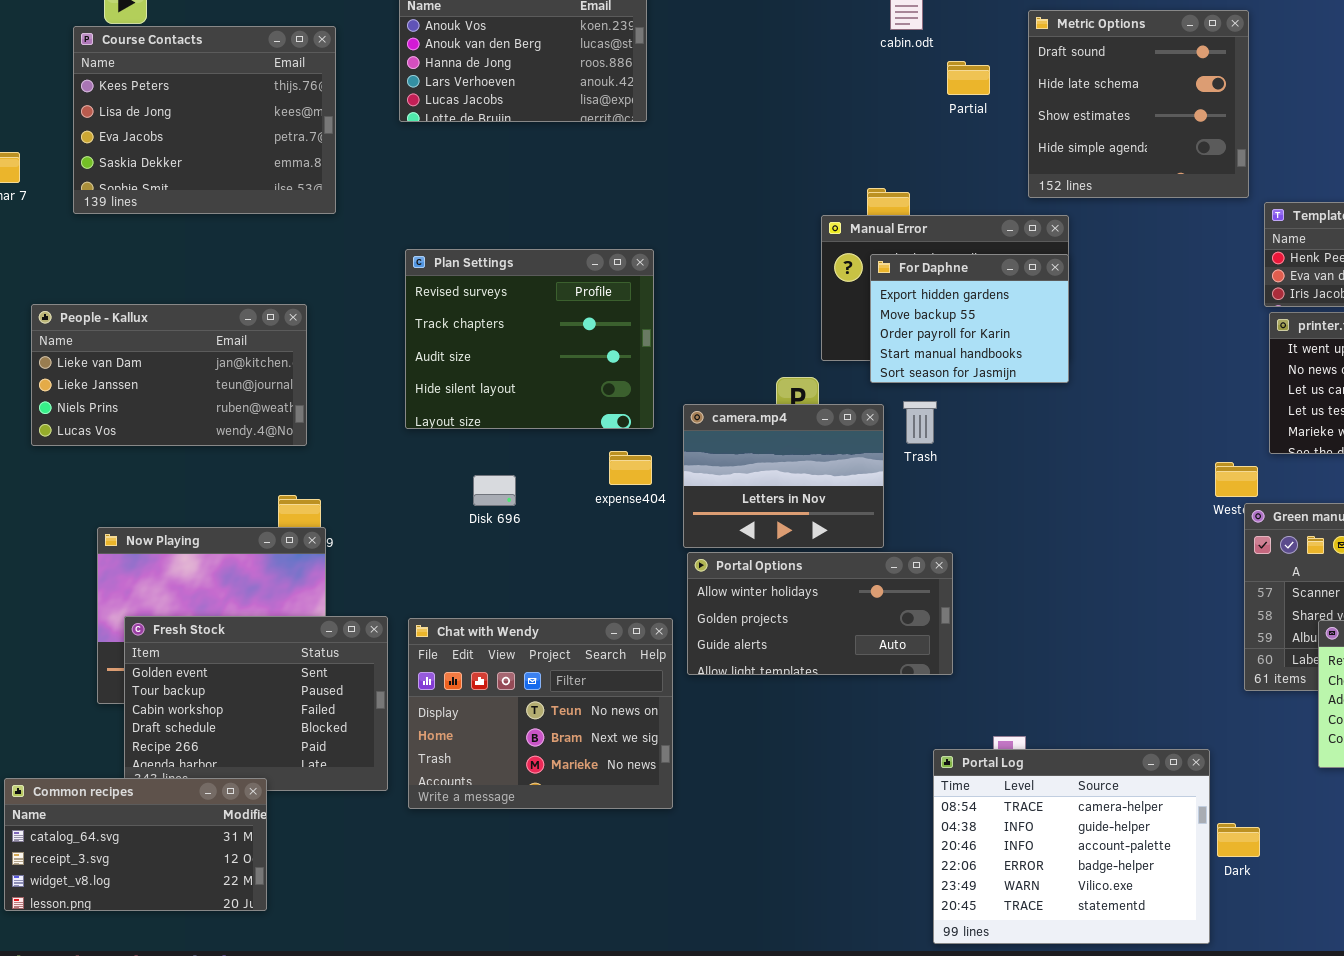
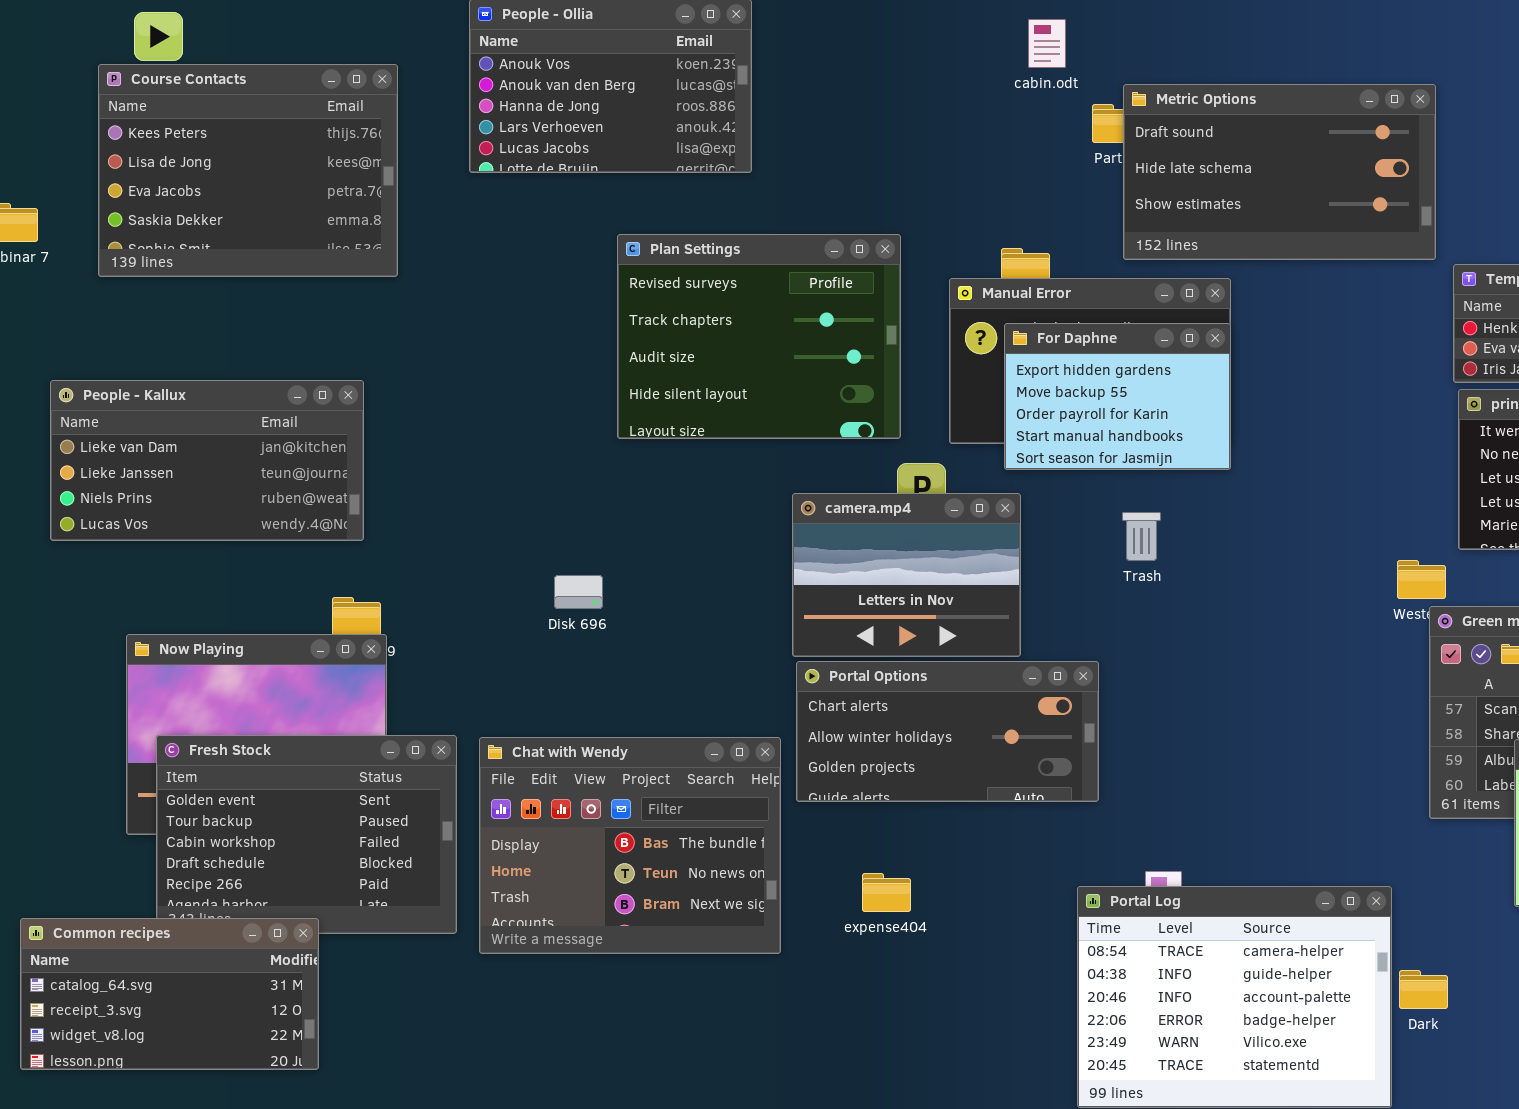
Metric Options: [1028,10,1249,198] -> [1123,84,1436,260], resized
Plan Settings: [405,249,654,429] -> [617,234,901,439], moved
Trash: [903,401,937,444] -> [1122,512,1161,561], moved
expense404: [609,451,652,485] -> [862,873,911,912], moved
Portal Options: [687,552,953,675] -> [796,661,1099,802], scrolled up 1 row
Chat with Wendy: [408,618,673,809] -> [479,737,781,954], scrolled up 1 row

